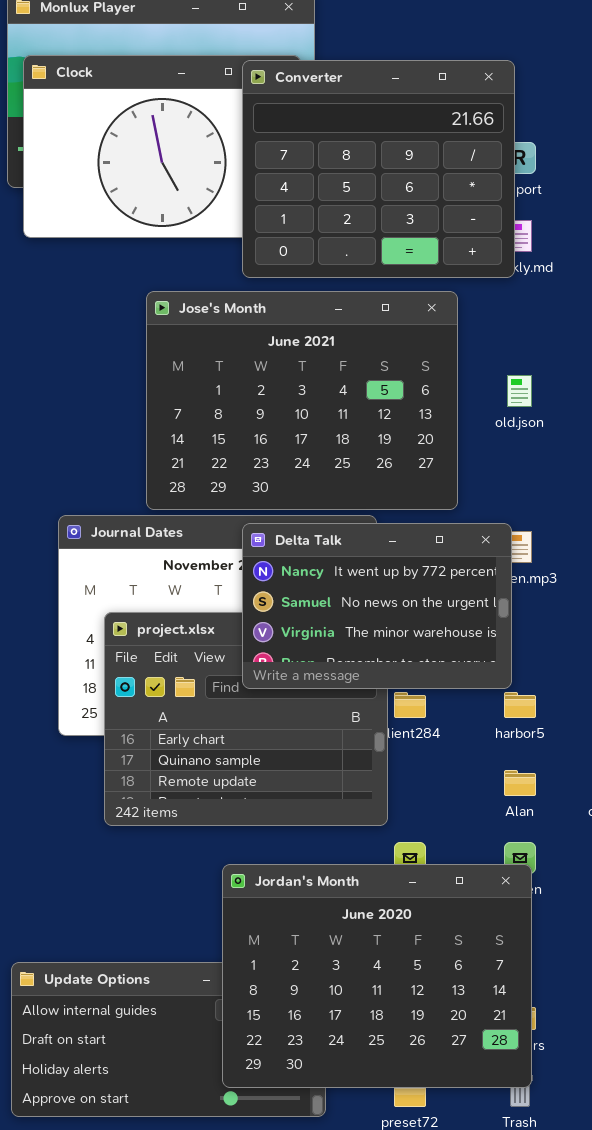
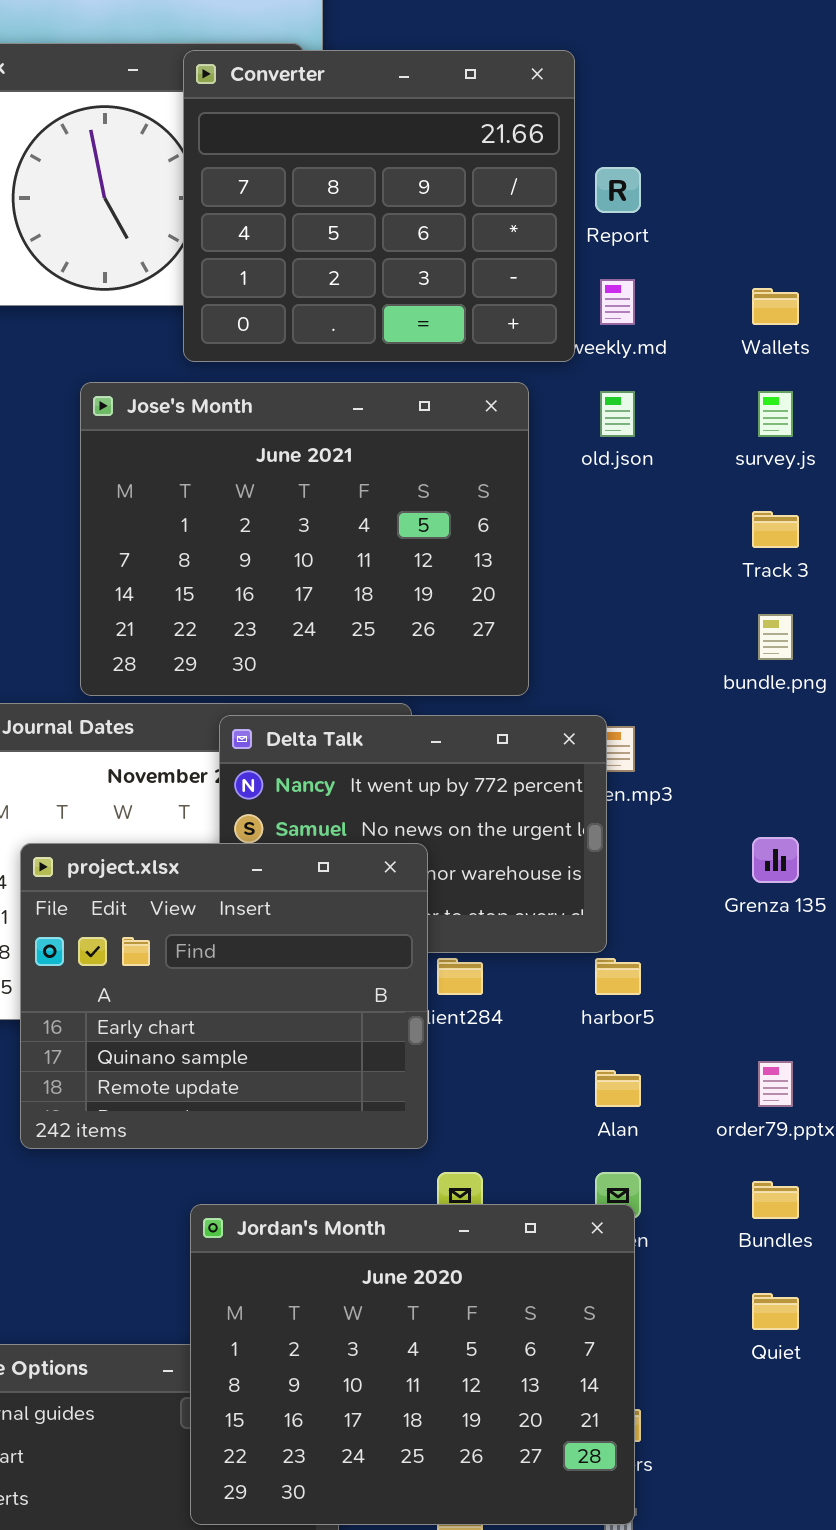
Converter: [242,60,515,278] -> [183,50,575,362], moved
old.json: [507,375,532,407] -> [600,391,635,437], moved
project.xlsx: [104,612,388,826] -> [20,843,428,1149], raised

